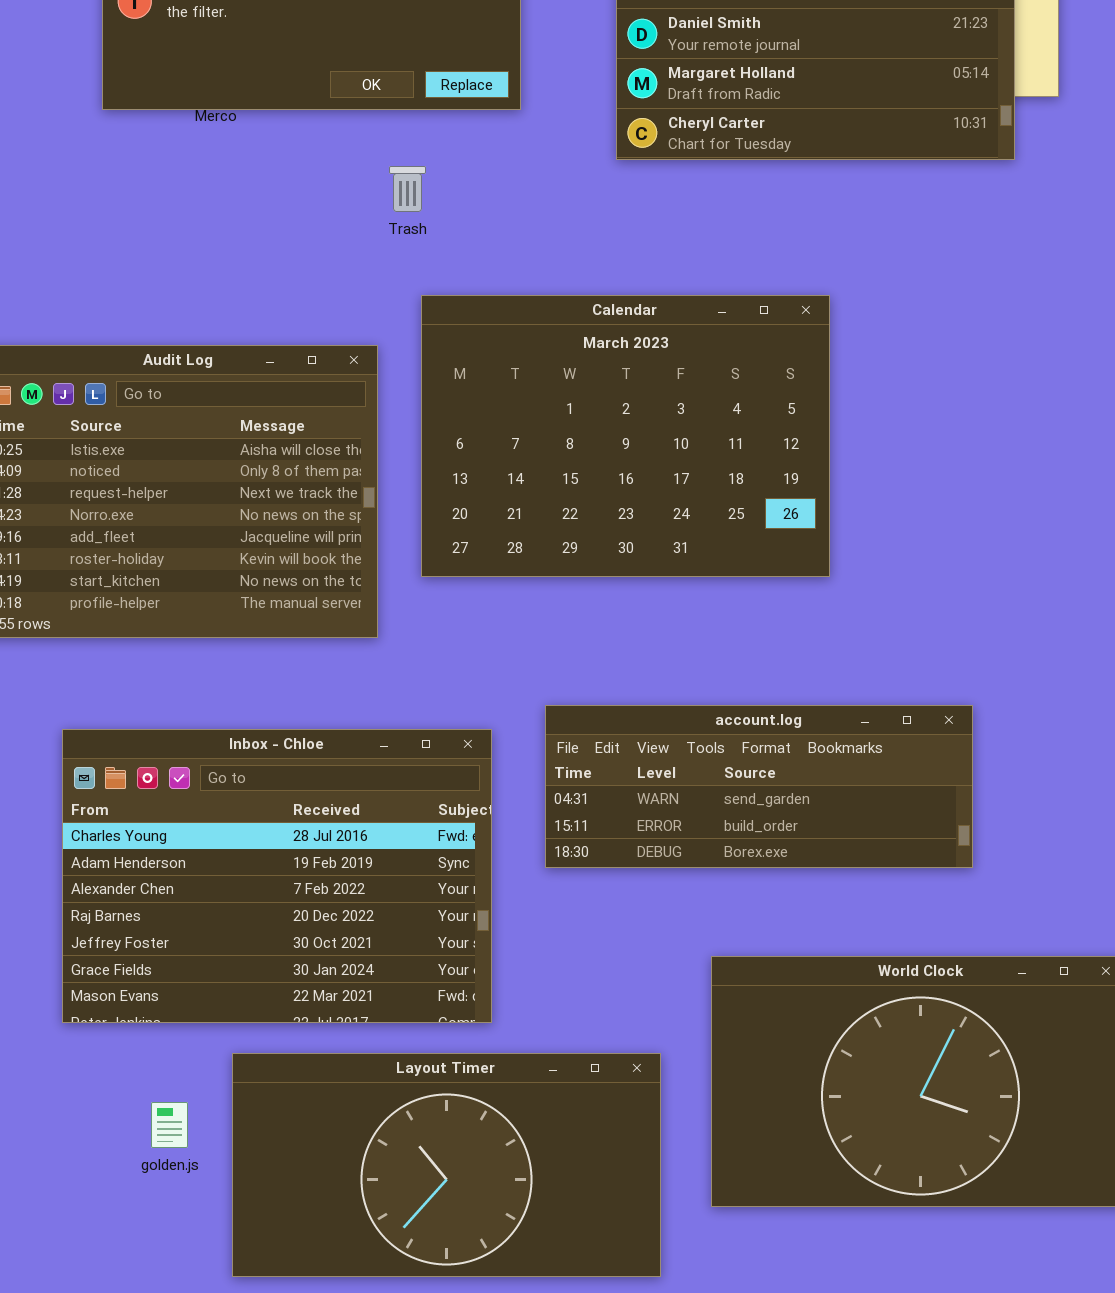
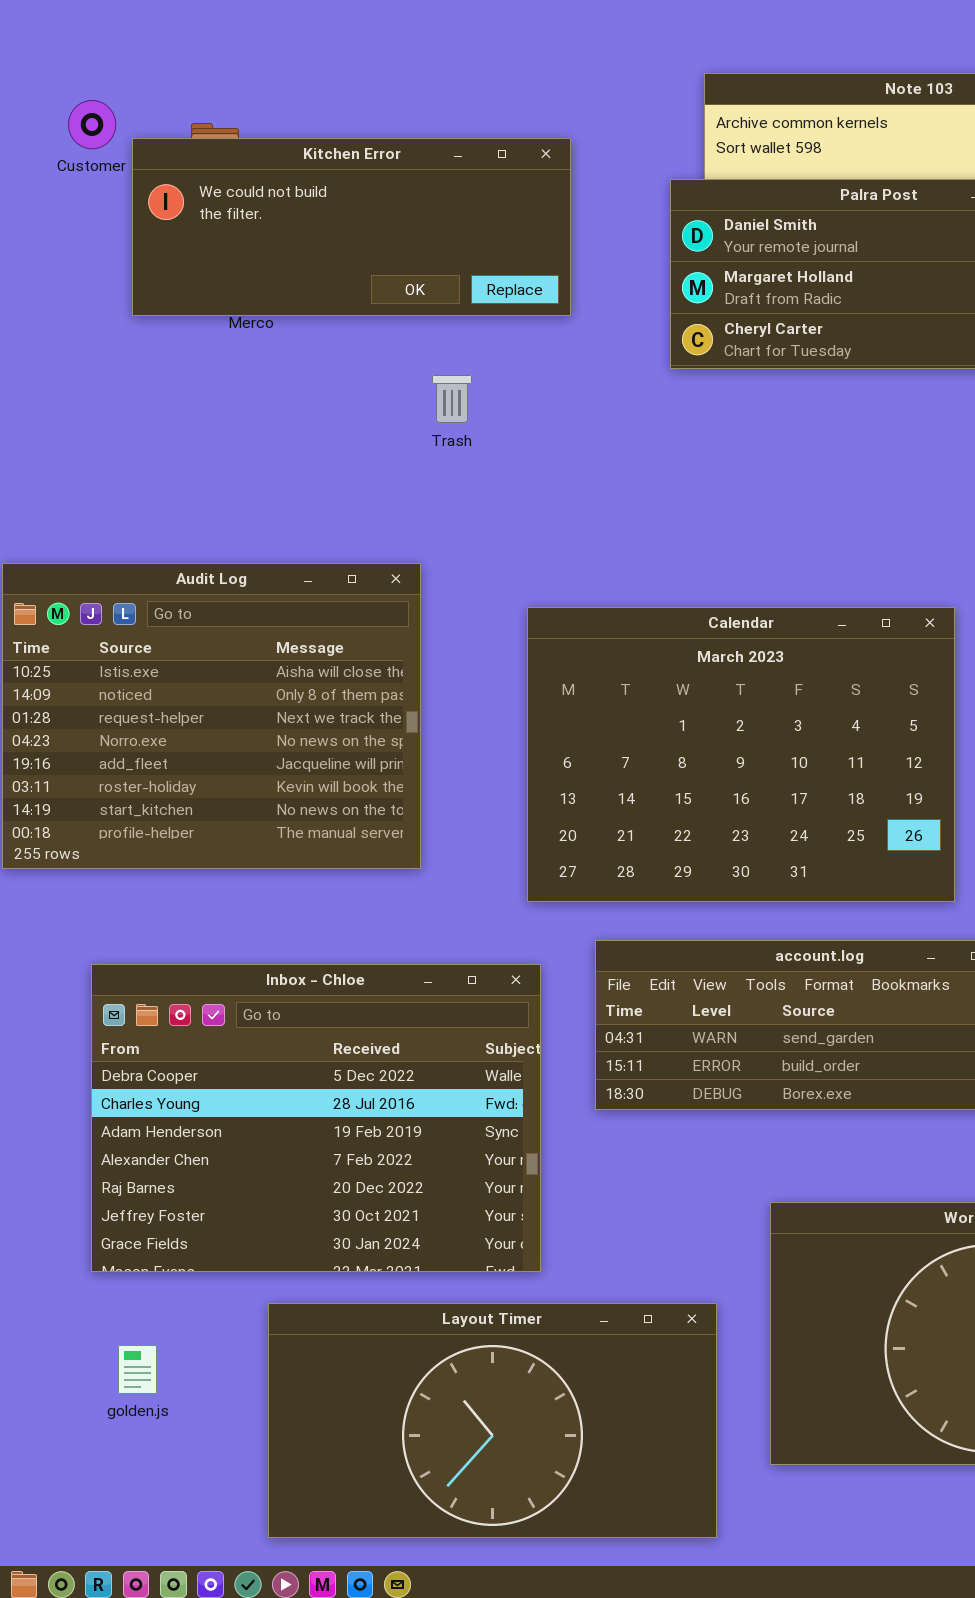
Calendar: [421,295,830,577] -> [527,607,955,902], moved
Inbox - Chloe: [62,729,492,1023] -> [91,964,541,1272], scrolled up 1 row
golden.js: [151,1102,188,1148] -> [118,1345,157,1394], moved

